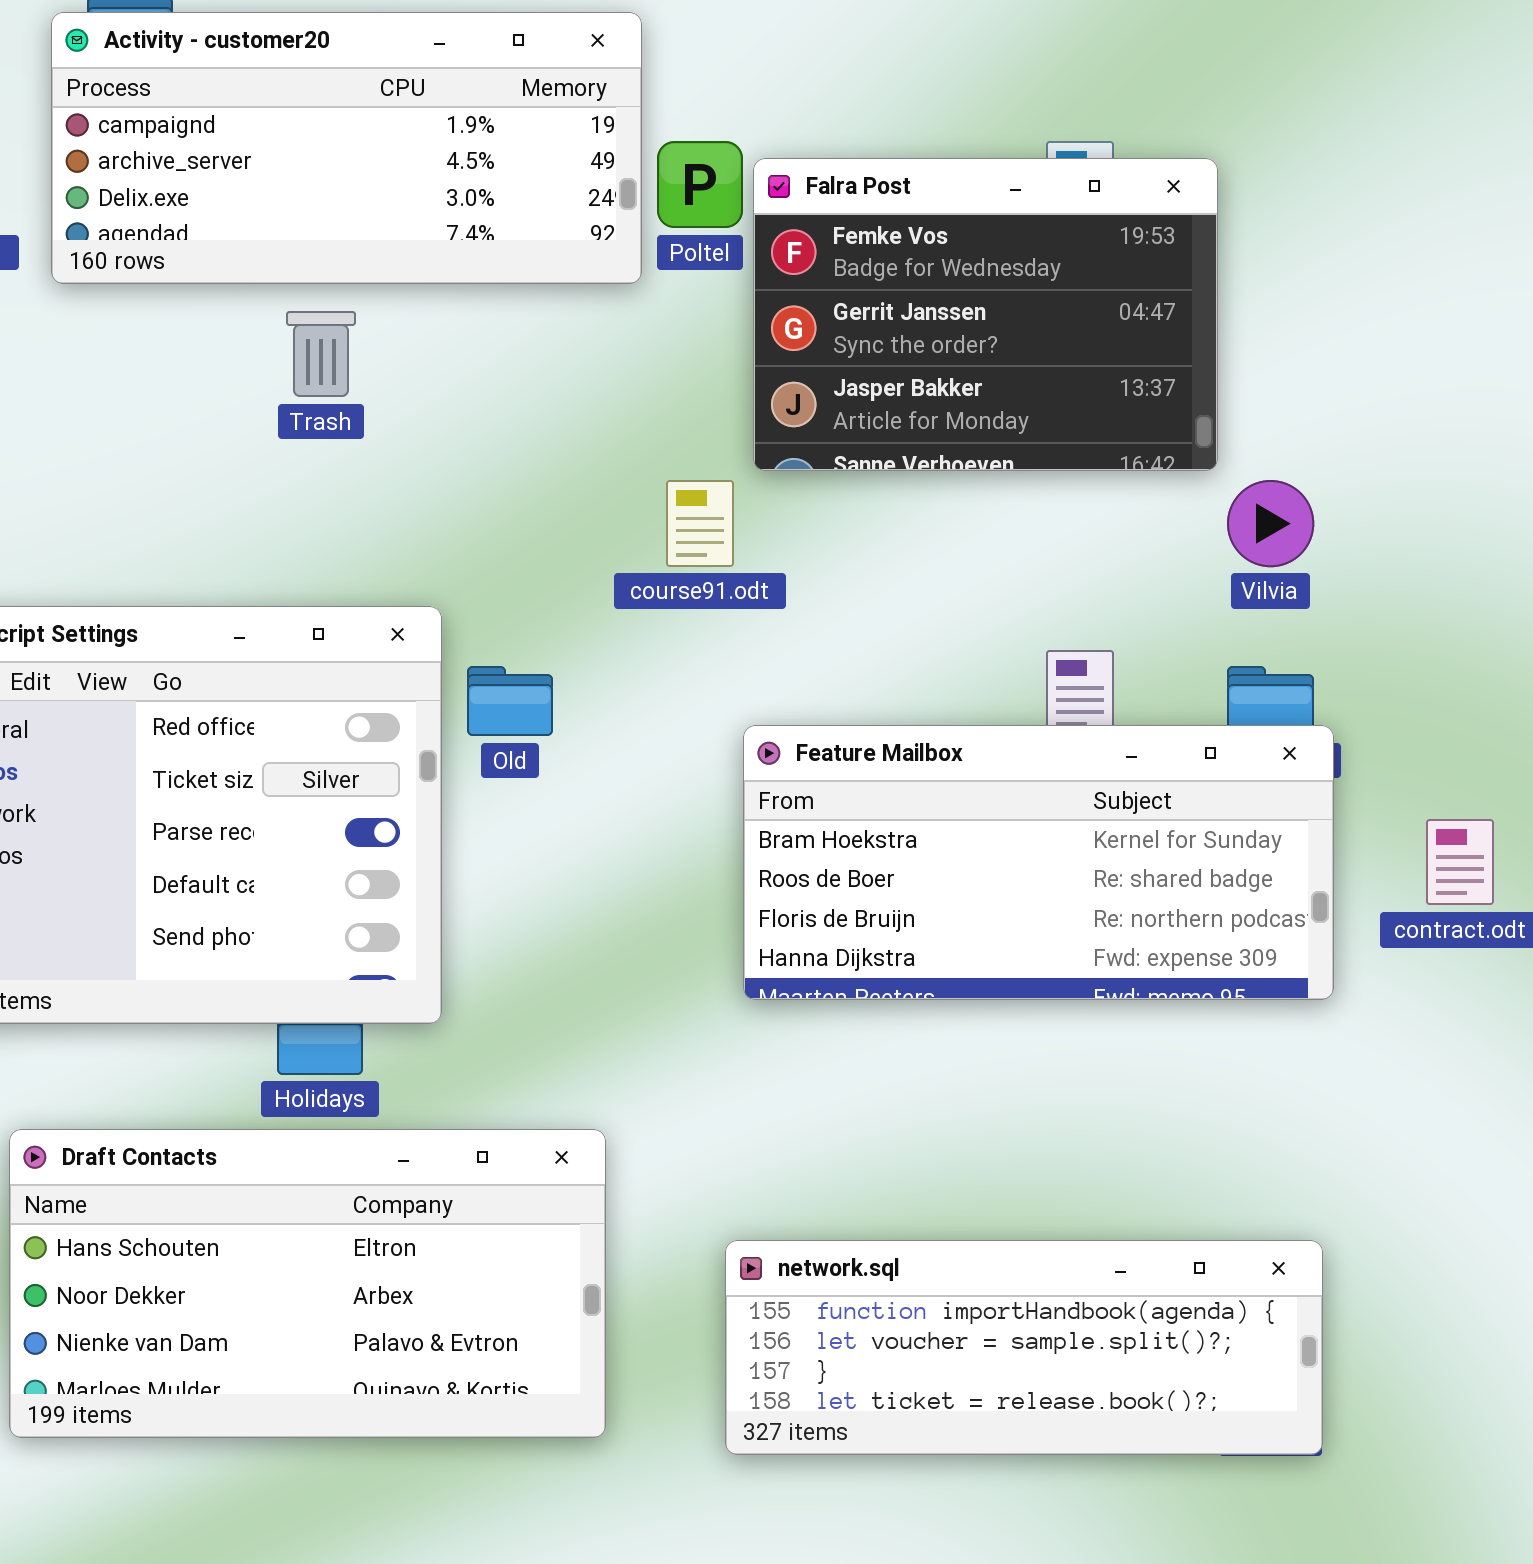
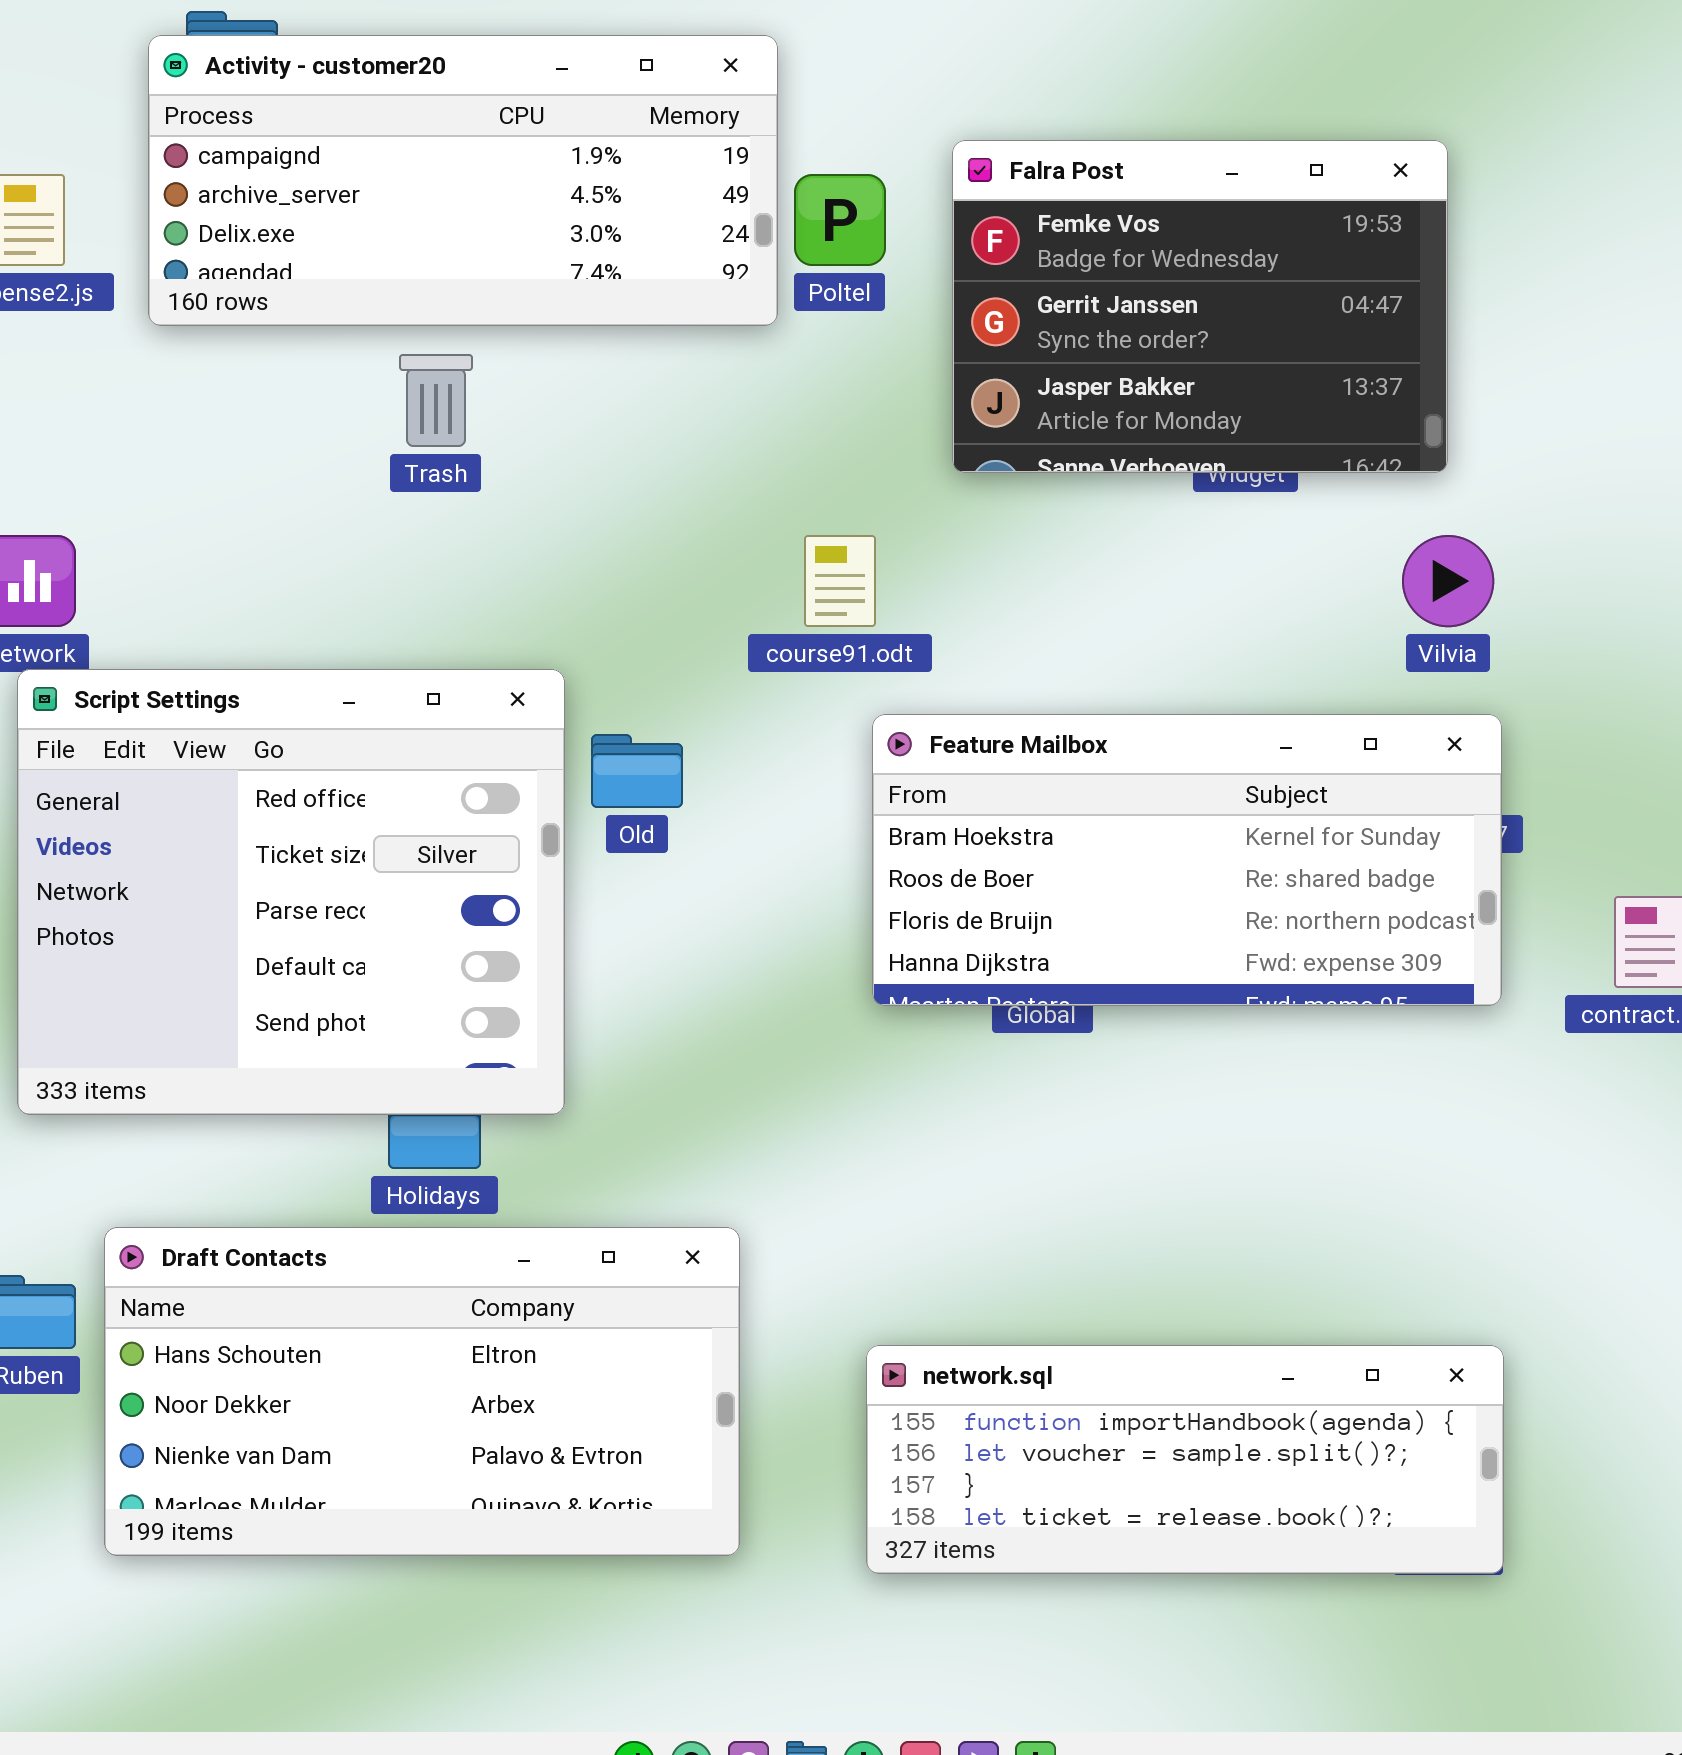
Falra Post: [753,158,1218,471] -> [952,140,1448,473], moved
Feature Mailbox: [743,725,1334,1000] -> [872,714,1502,1006], moved

